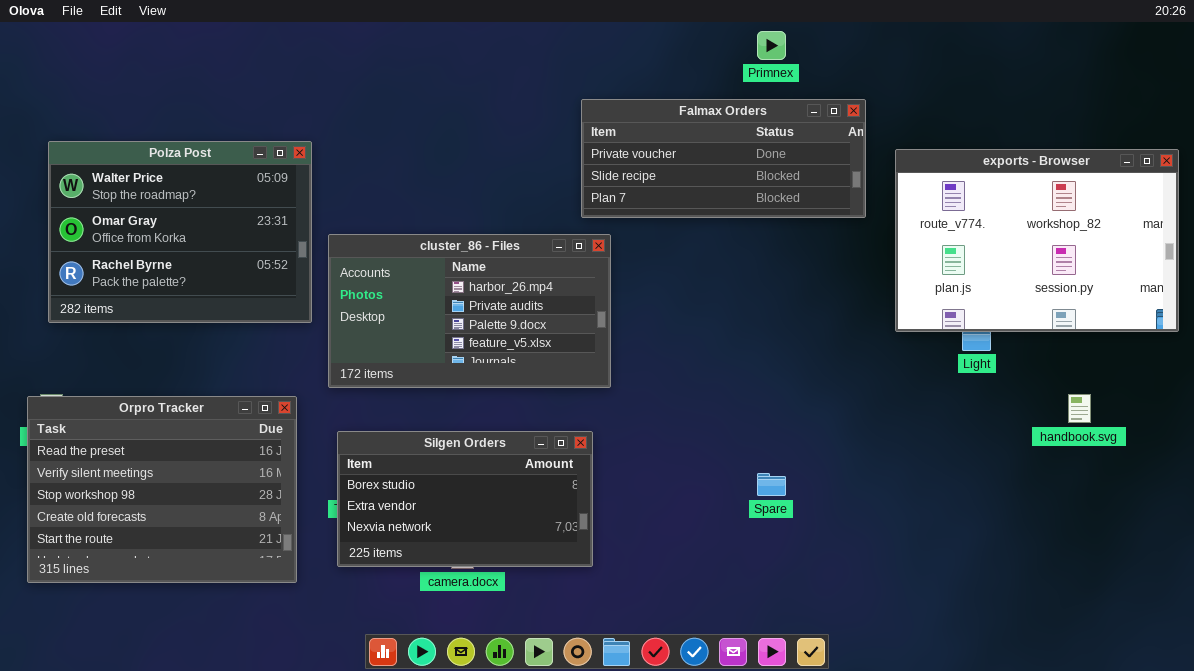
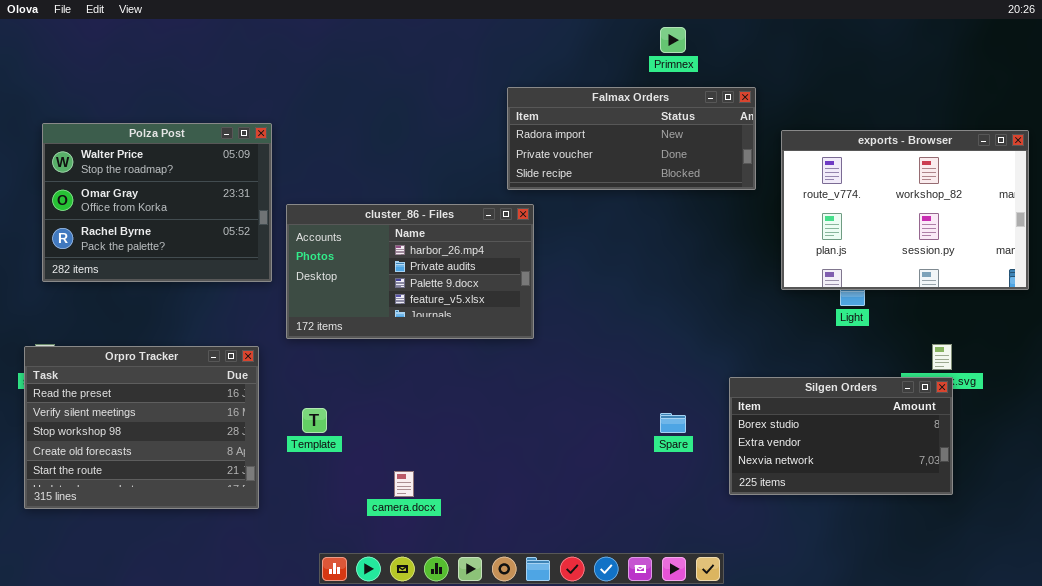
Falmax Orders: [581,99,866,218] -> [507,87,756,190], scrolled up 1 row
Silgen Orders: [337,431,593,567] -> [729,377,953,495], moved

